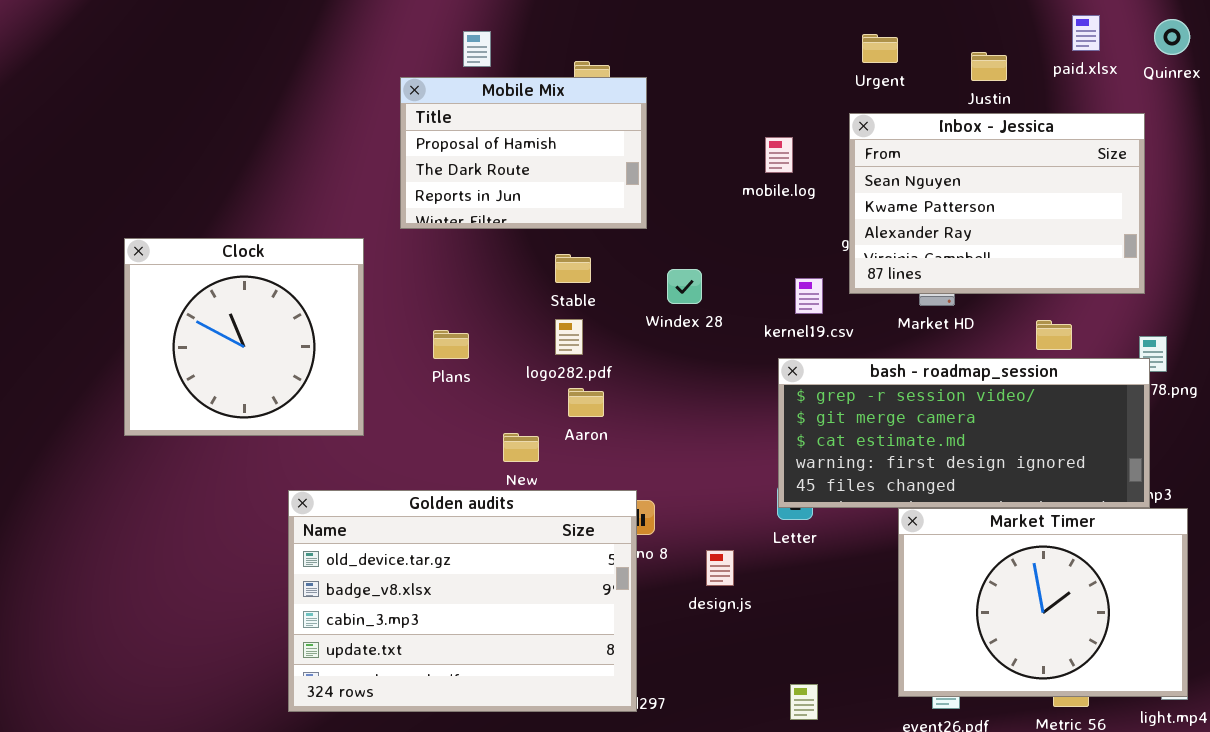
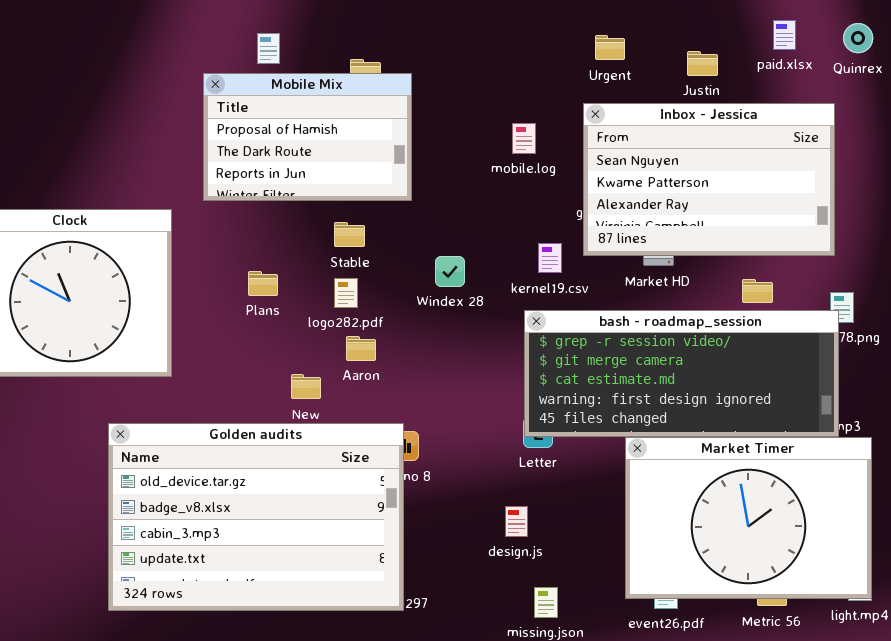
Windex 28: [667,269,702,304] -> [435,256,465,287], moved
Plans: [433,330,469,359] -> [248,271,278,296], moved
design.js: [706,550,734,586] -> [505,506,528,537], moved

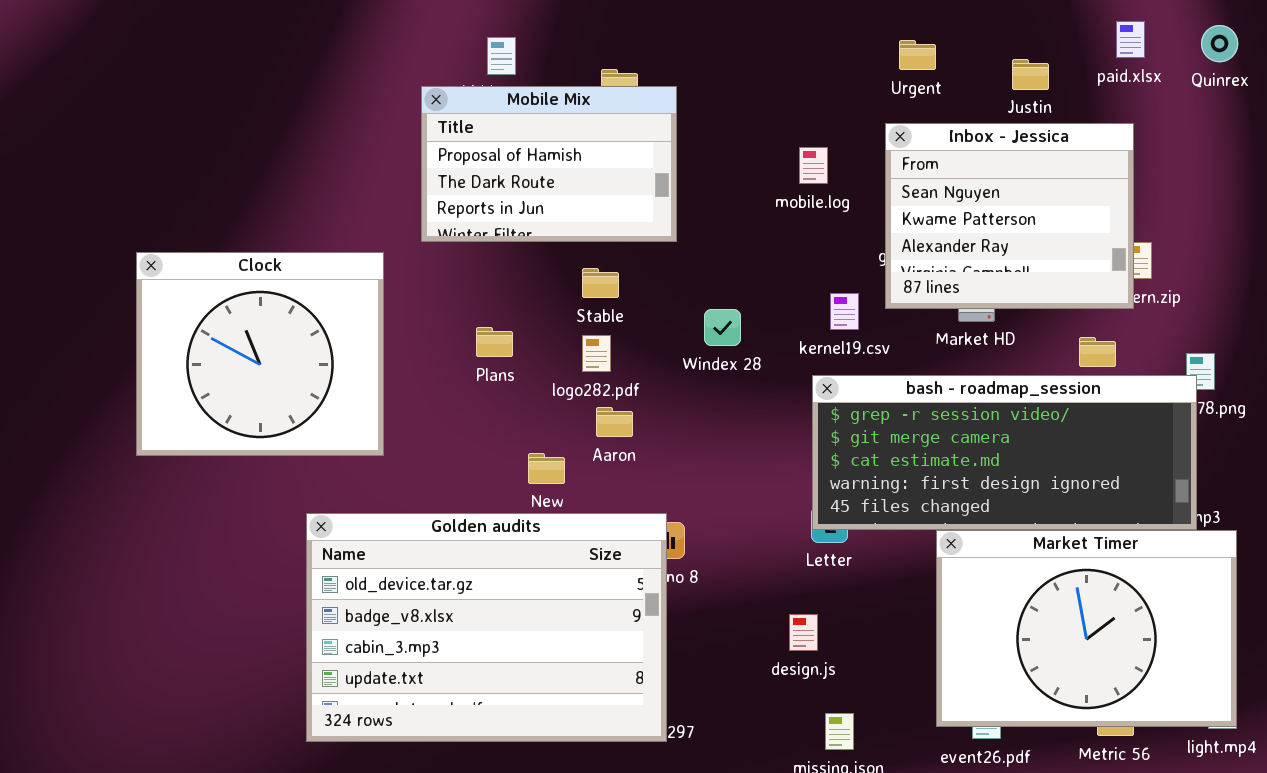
Inbox - Jessica: [583,103,835,256] -> [885,123,1134,309], resized

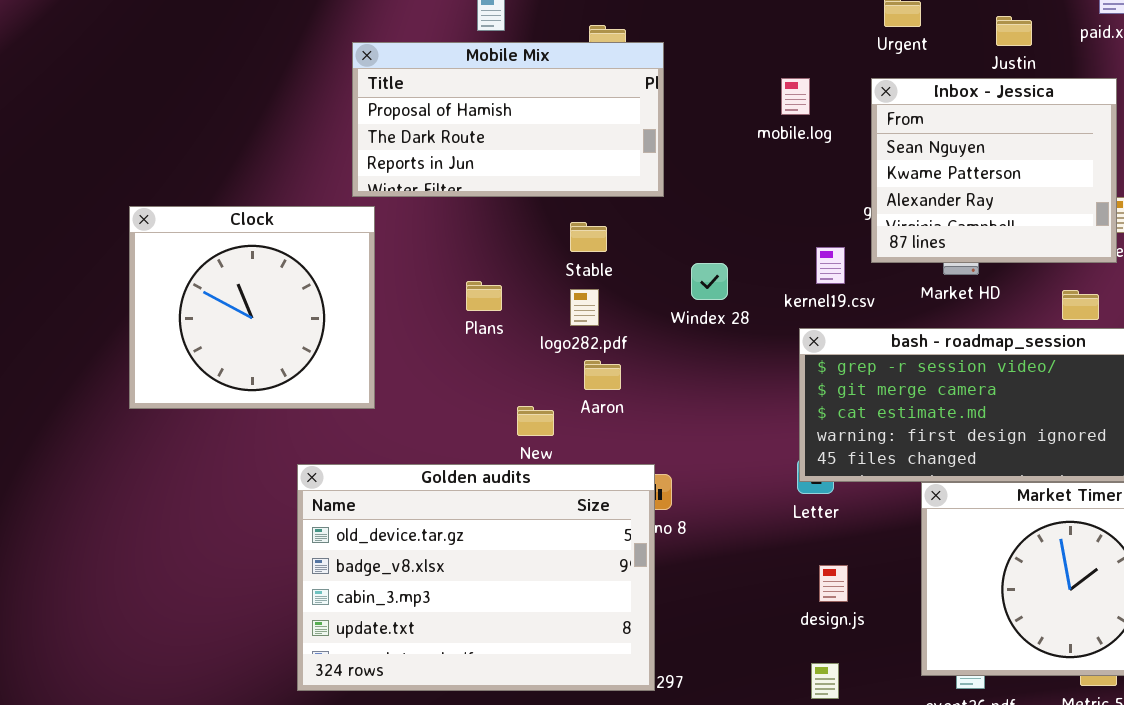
Mobile Mix: [421,86,677,242] -> [352,42,664,197], resized
mobile.log: [799,147,828,184] -> [781,78,810,115], moved
design.js: [789,614,818,651] -> [819,565,848,602], moved

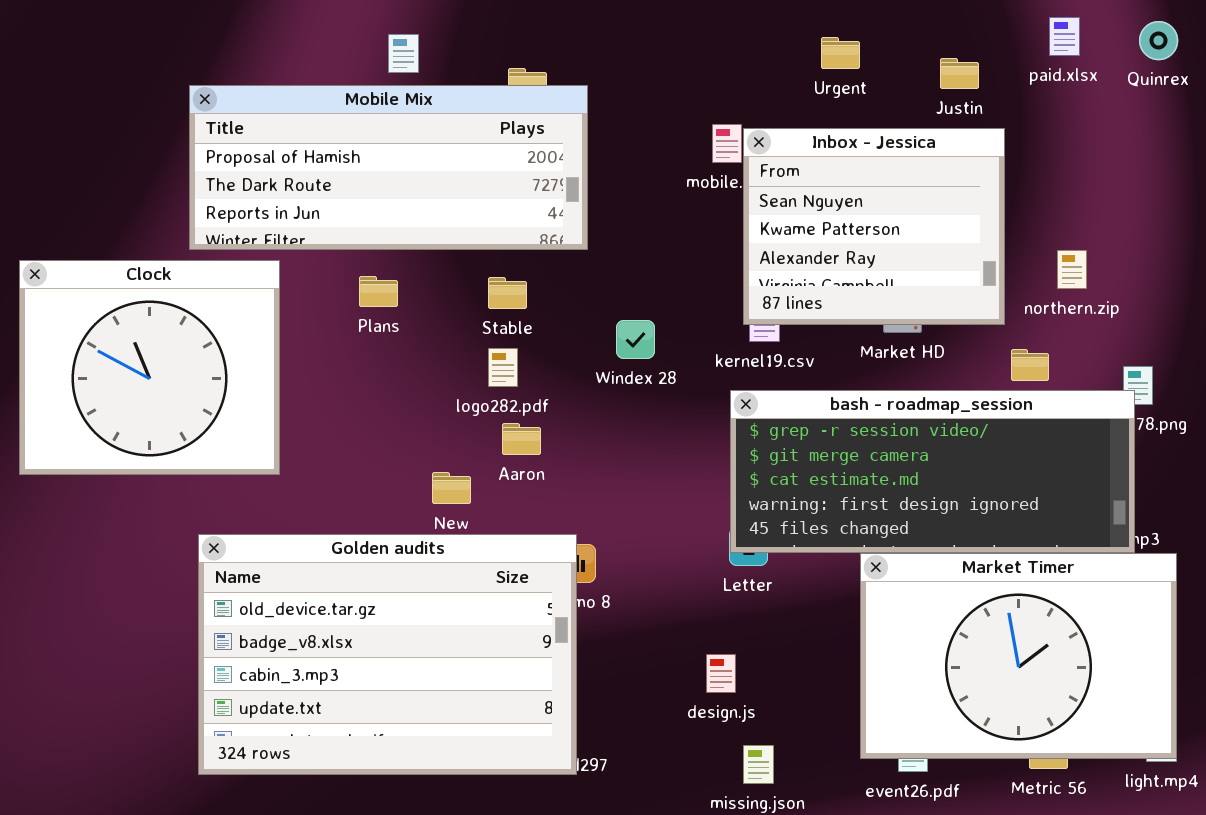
Mobile Mix: [352,42,664,197] -> [189,85,588,250], resized
Inbox - Jessica: [871,78,1117,263] -> [743,128,1005,325], moved
Plans: [466,281,502,311] -> [359,276,398,307], moved
design.js: [819,565,848,602] -> [706,654,736,693], moved

